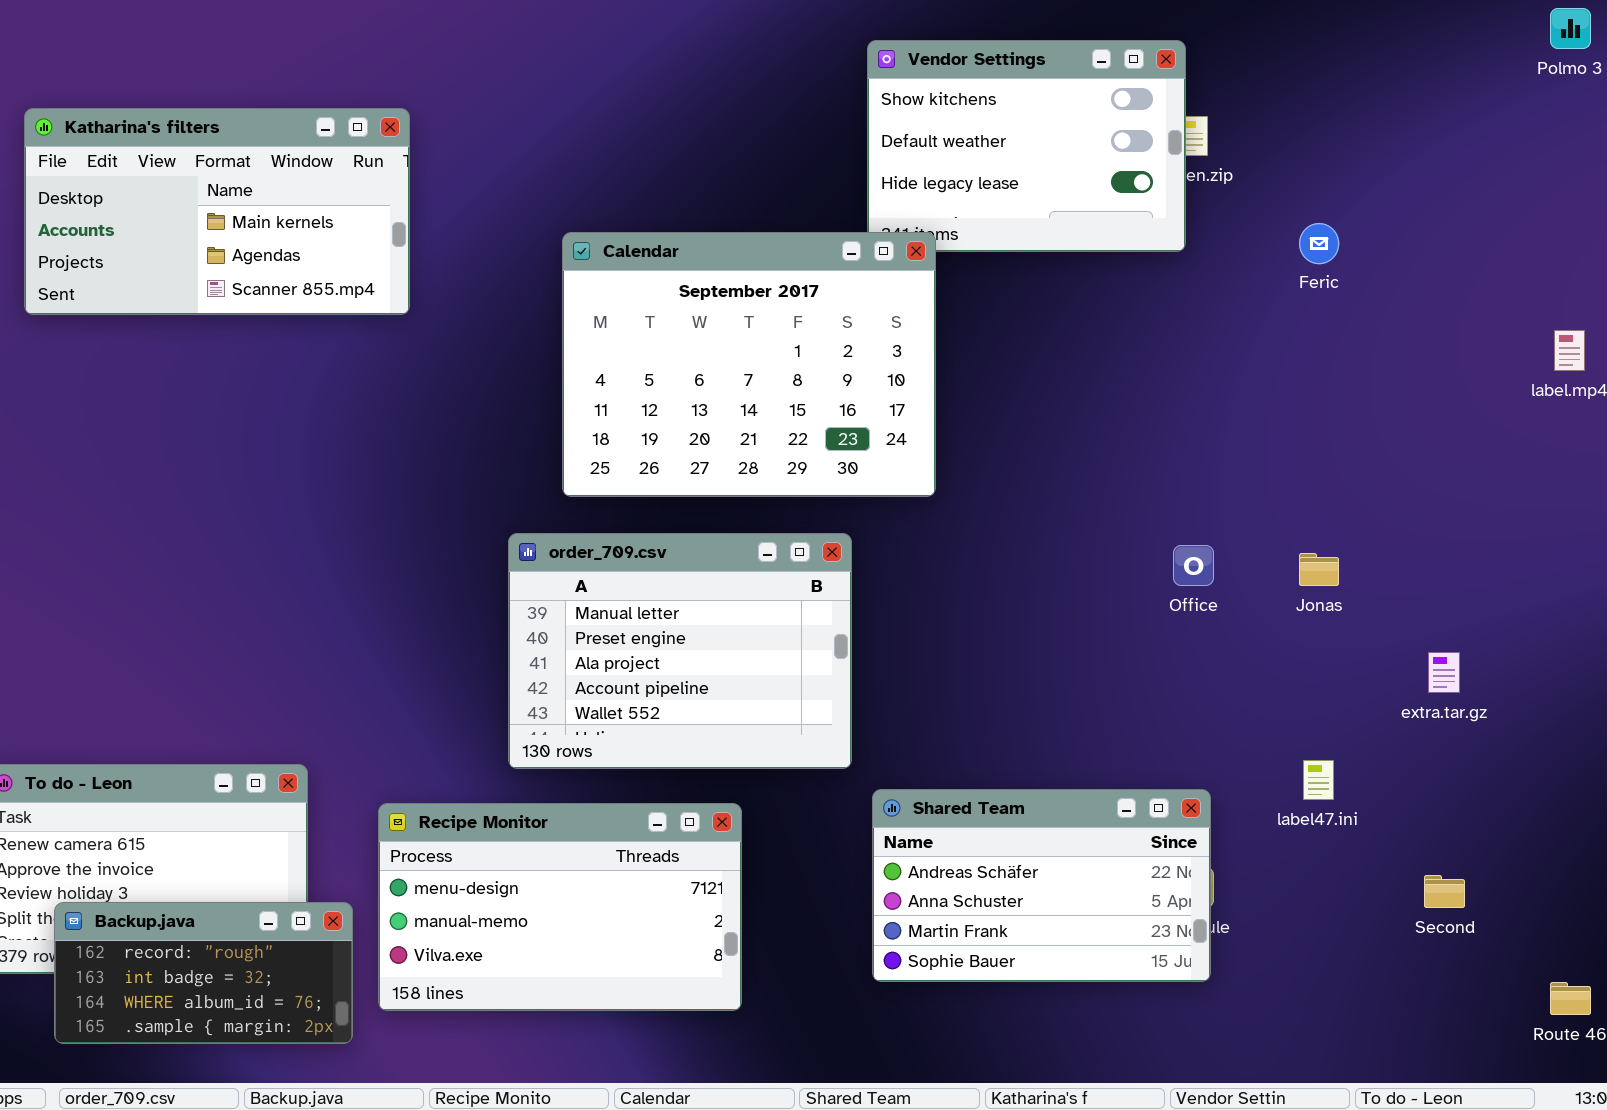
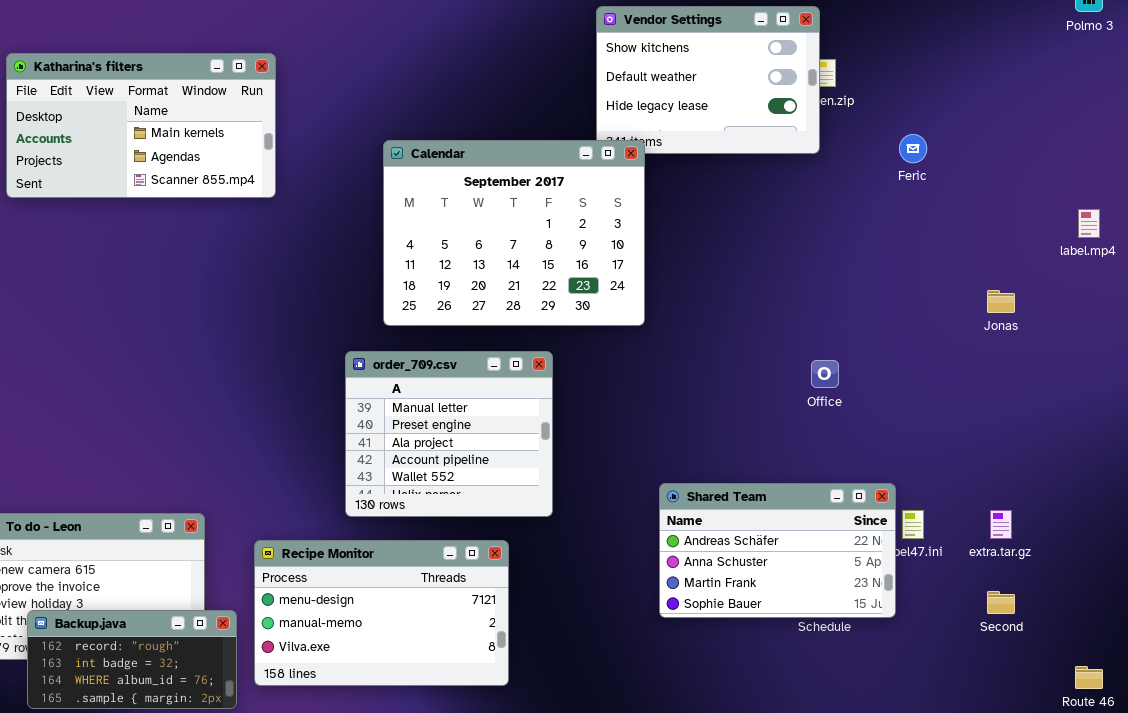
order_709.csv: [508,533,852,769] -> [345,351,553,517], resized
Jonas: [1299,553,1339,586] -> [987,290,1015,313], moved
extra.tar.gz: [1428,652,1460,693] -> [990,510,1012,539], moved
Shared Team: [872,789,1211,982] -> [659,483,896,618], moved

